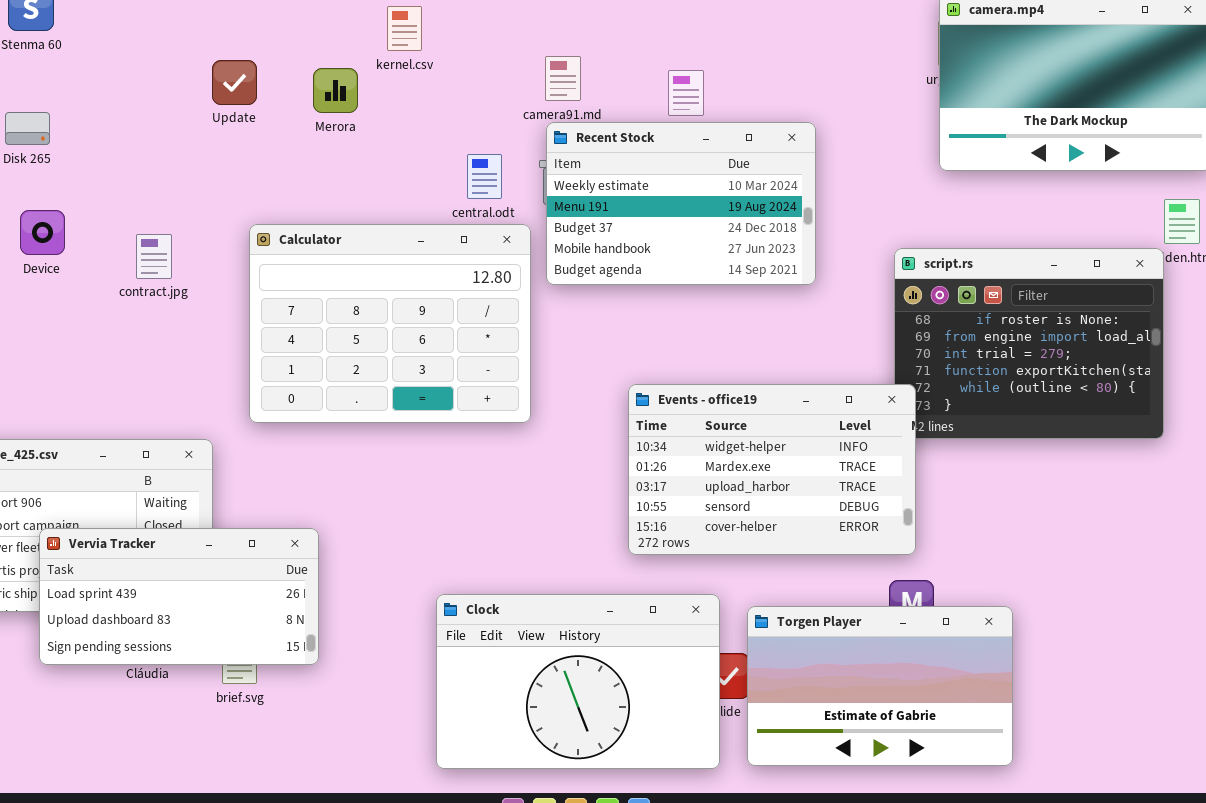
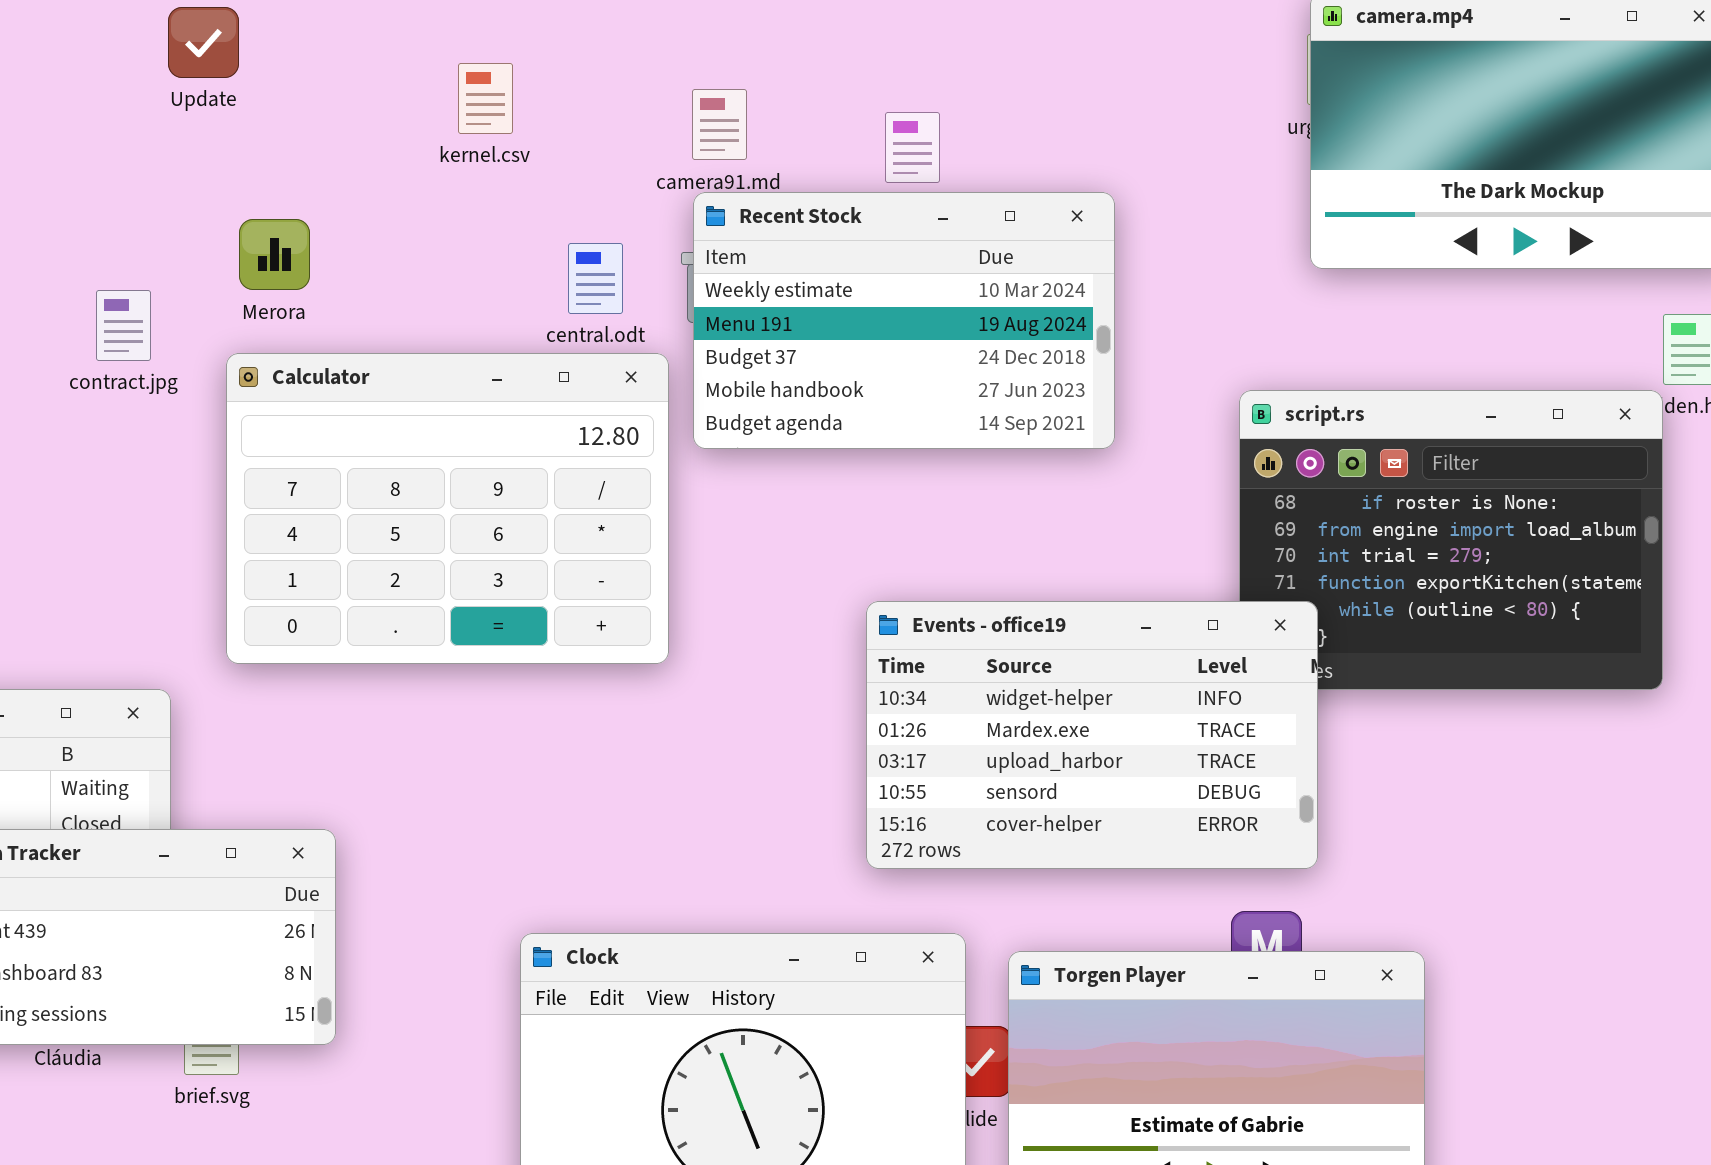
kernel.csv: [387,6,422,51] -> [458,63,513,134], moved
Update: [212,60,257,105] -> [168,7,239,78], moved
Merora: [313,68,358,113] -> [239,219,310,290], moved
contract.jpg: [136,234,172,279] -> [96,290,151,361], moved
Events - office19: [628,384,916,555] -> [866,601,1318,869], moved

